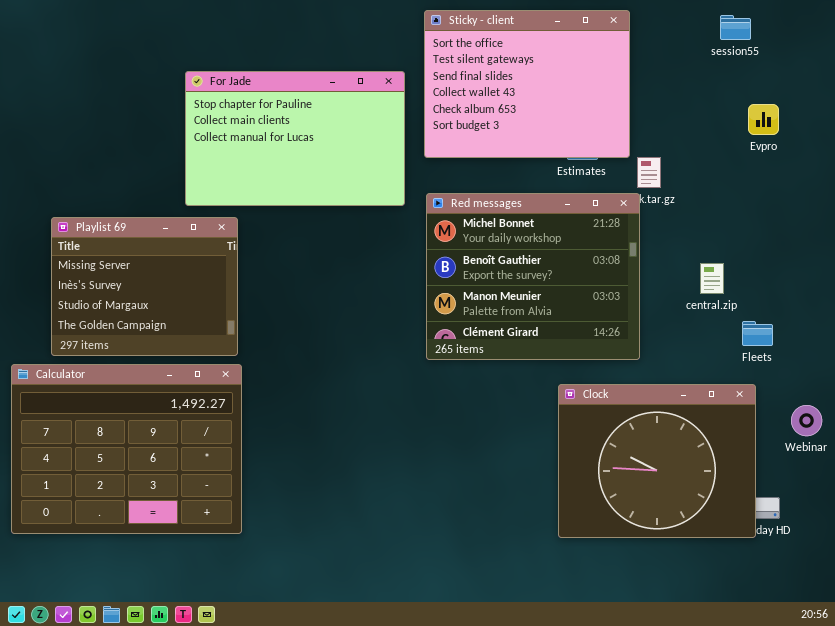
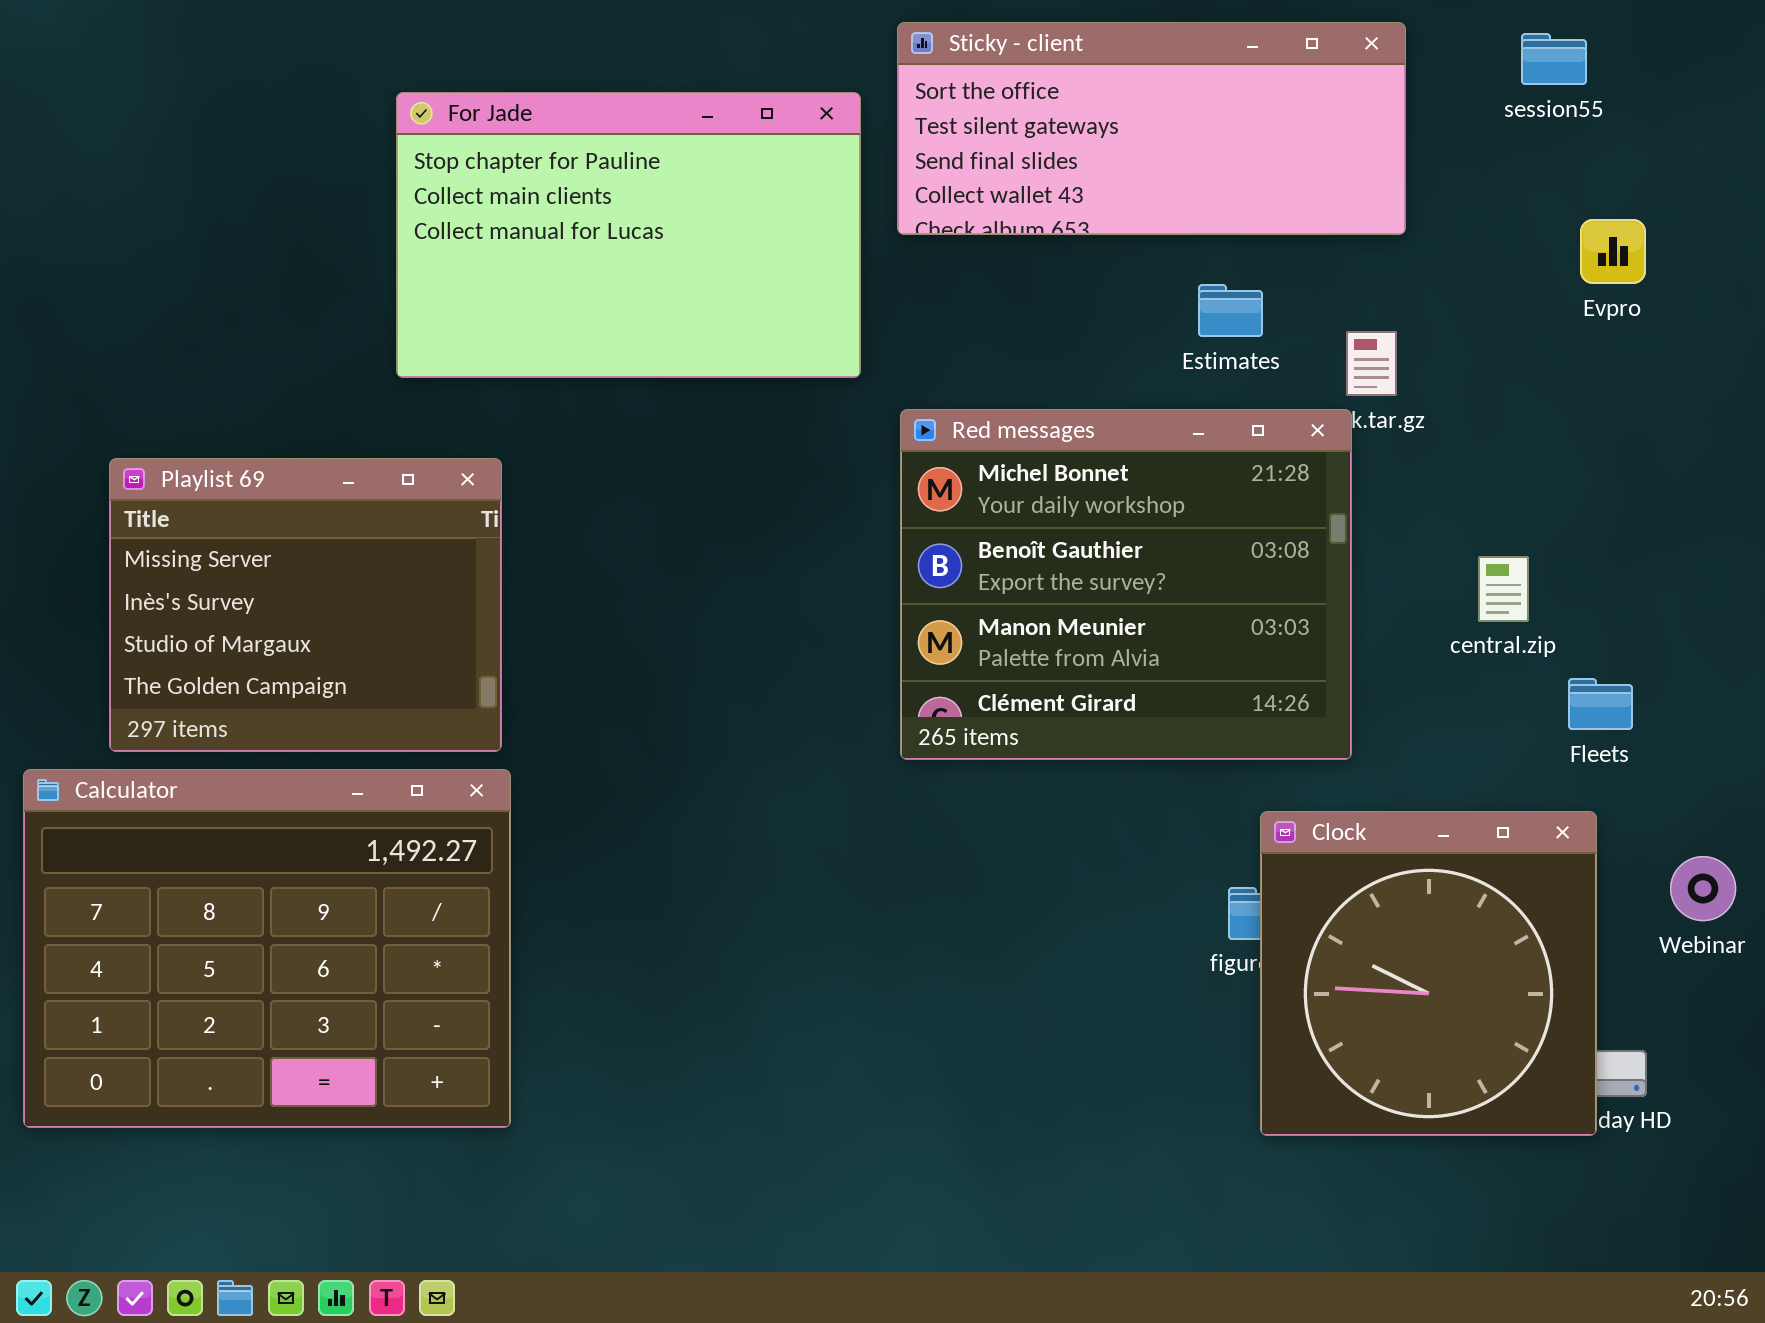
Sticky - client: [424,10,630,158] -> [897,22,1406,235], resized
For Jade: [185,71,405,206] -> [396,92,861,378], moved
Clock: [558,384,756,538] -> [1260,811,1597,1136], resized

